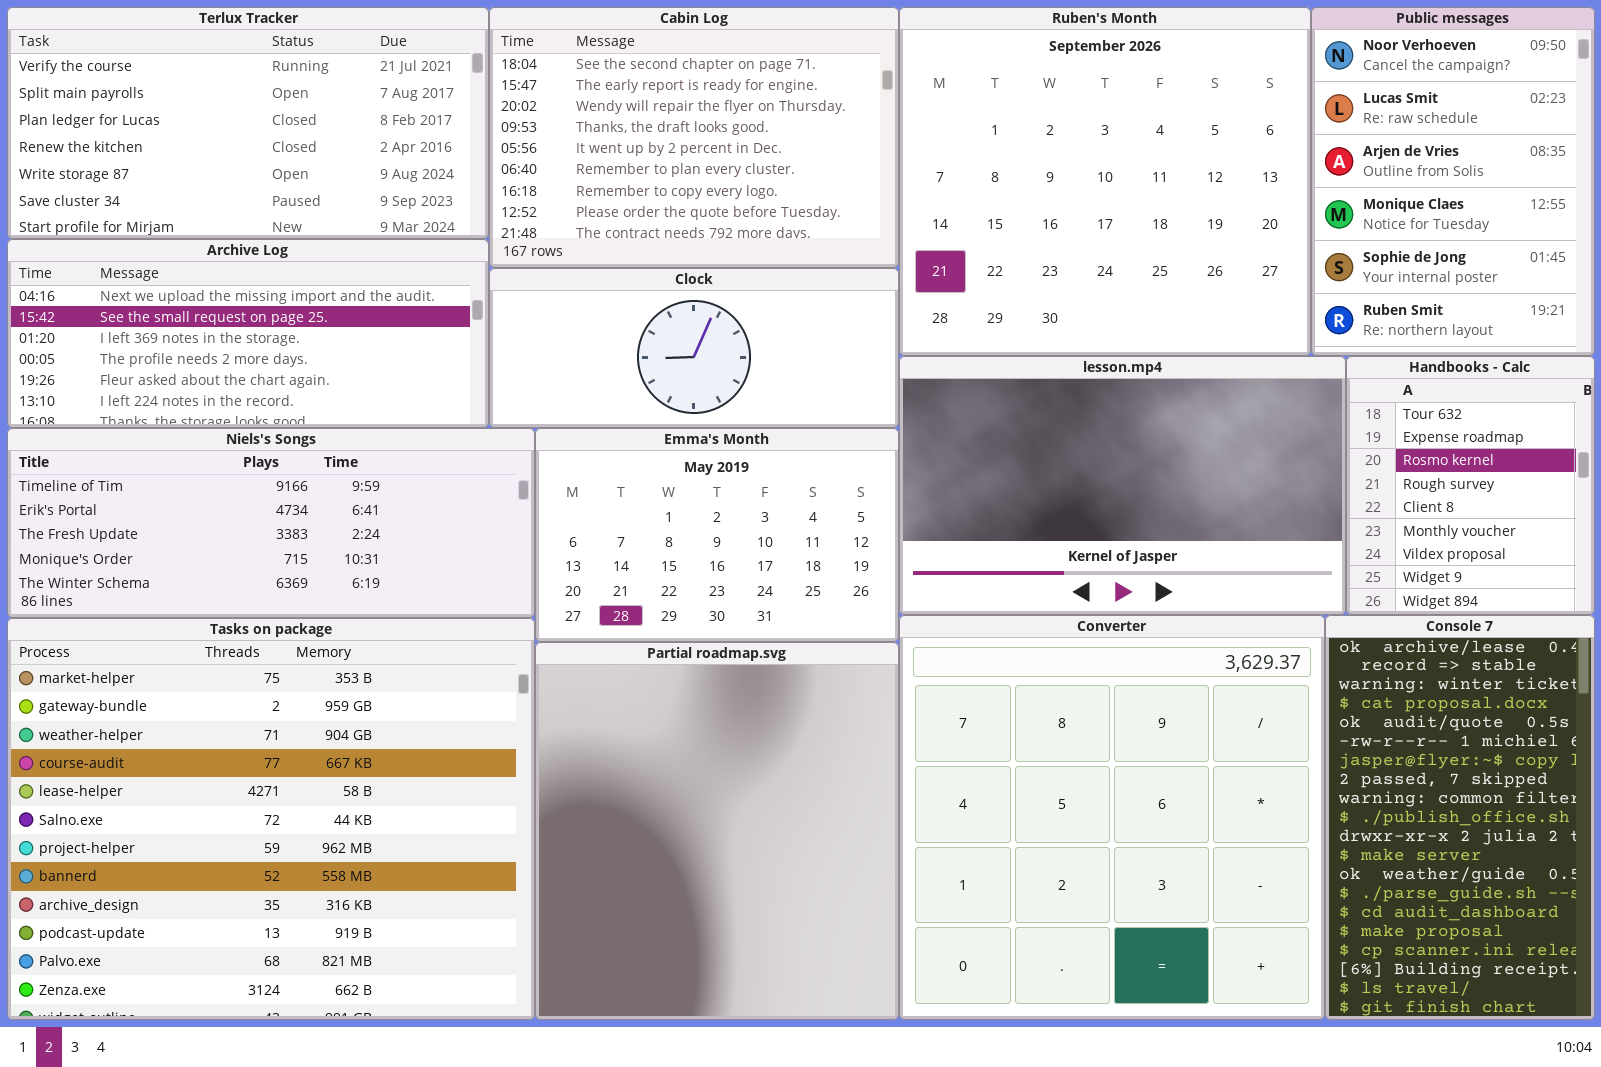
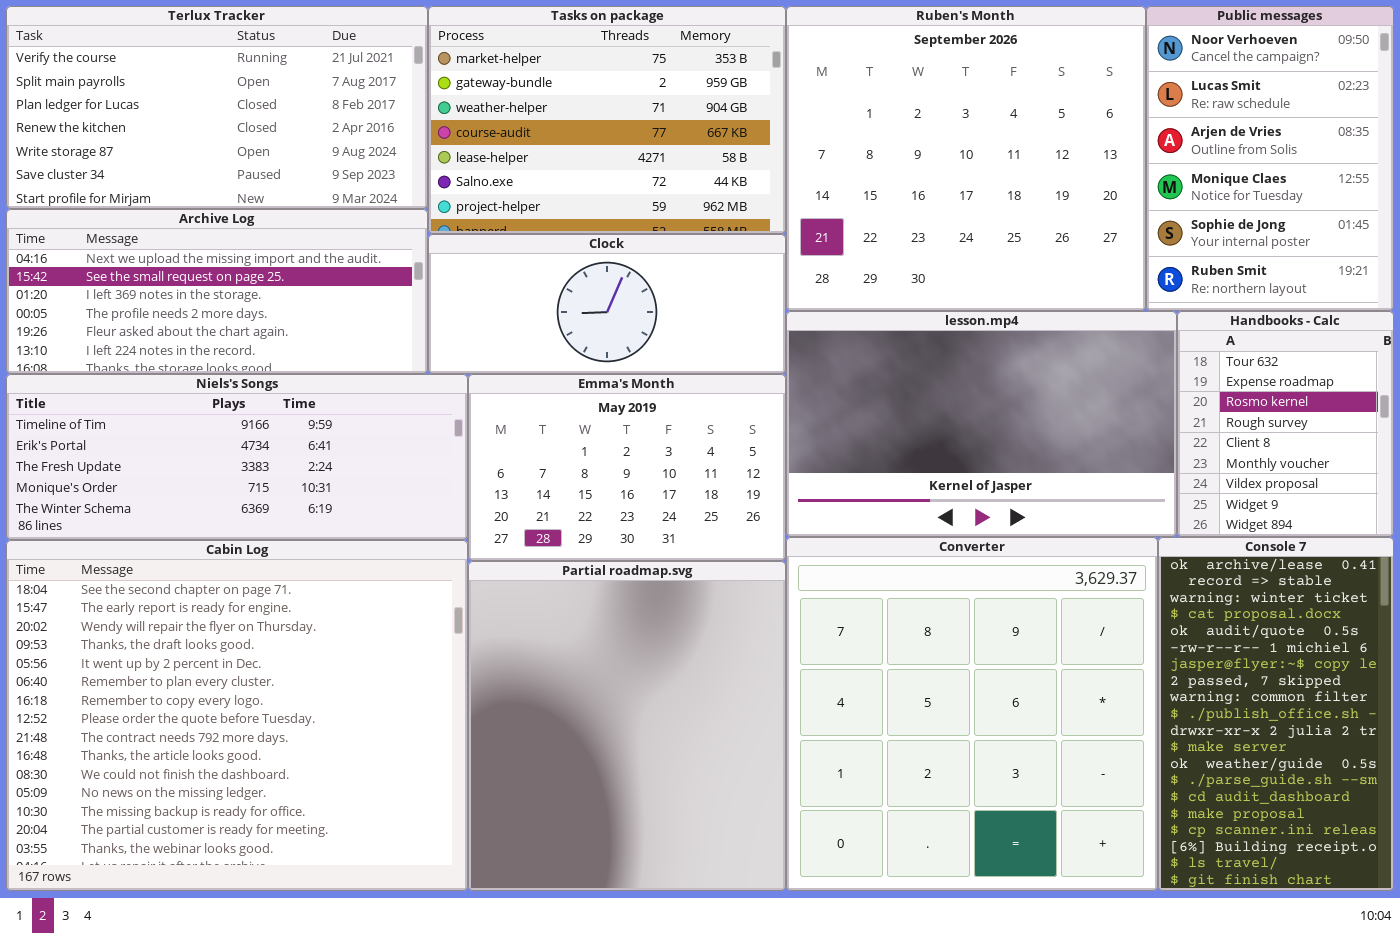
Cabin Log: [489,7,899,268] -> [6,540,468,891], moved, resized
Tasks on package: [7,618,535,1020] -> [428,6,786,234], moved, resized

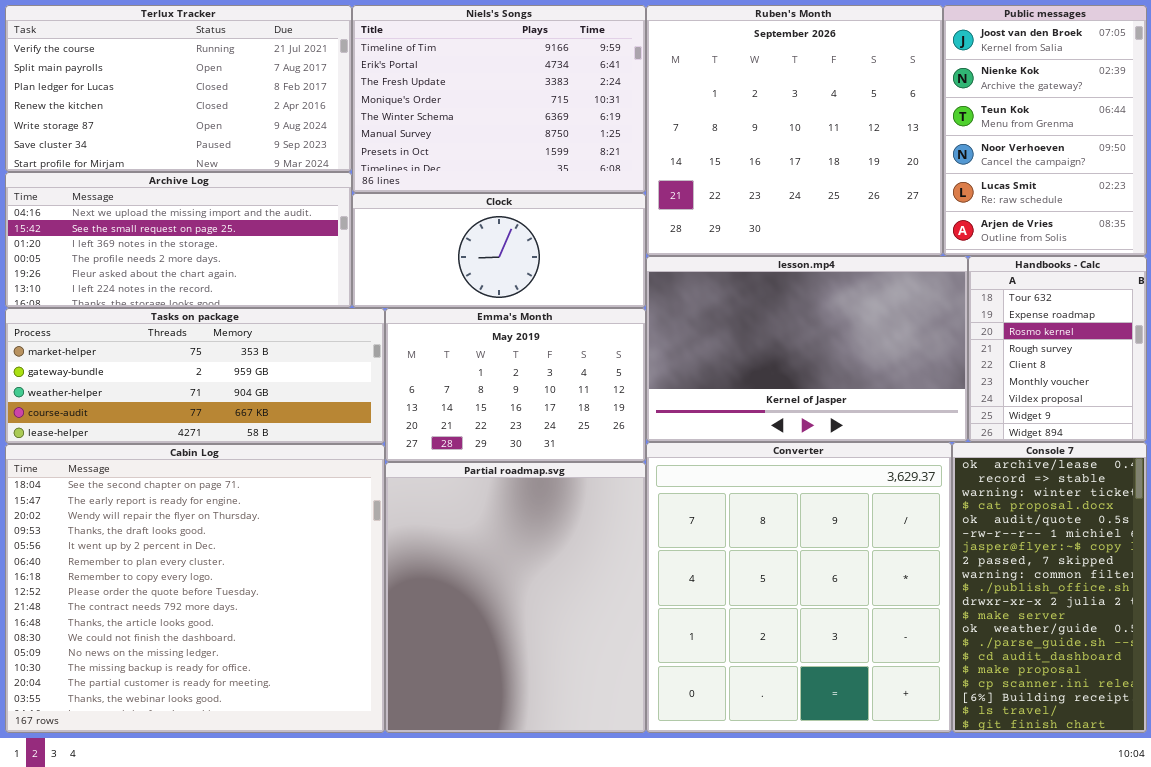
Tasks on package: [428,6,786,234] -> [5,308,385,444], moved, resized
Public messages: [1146,6,1394,311] -> [943,5,1147,256], scrolled up 3 rows
Niels's Songs: [6,374,468,540] -> [352,5,646,193], moved, resized

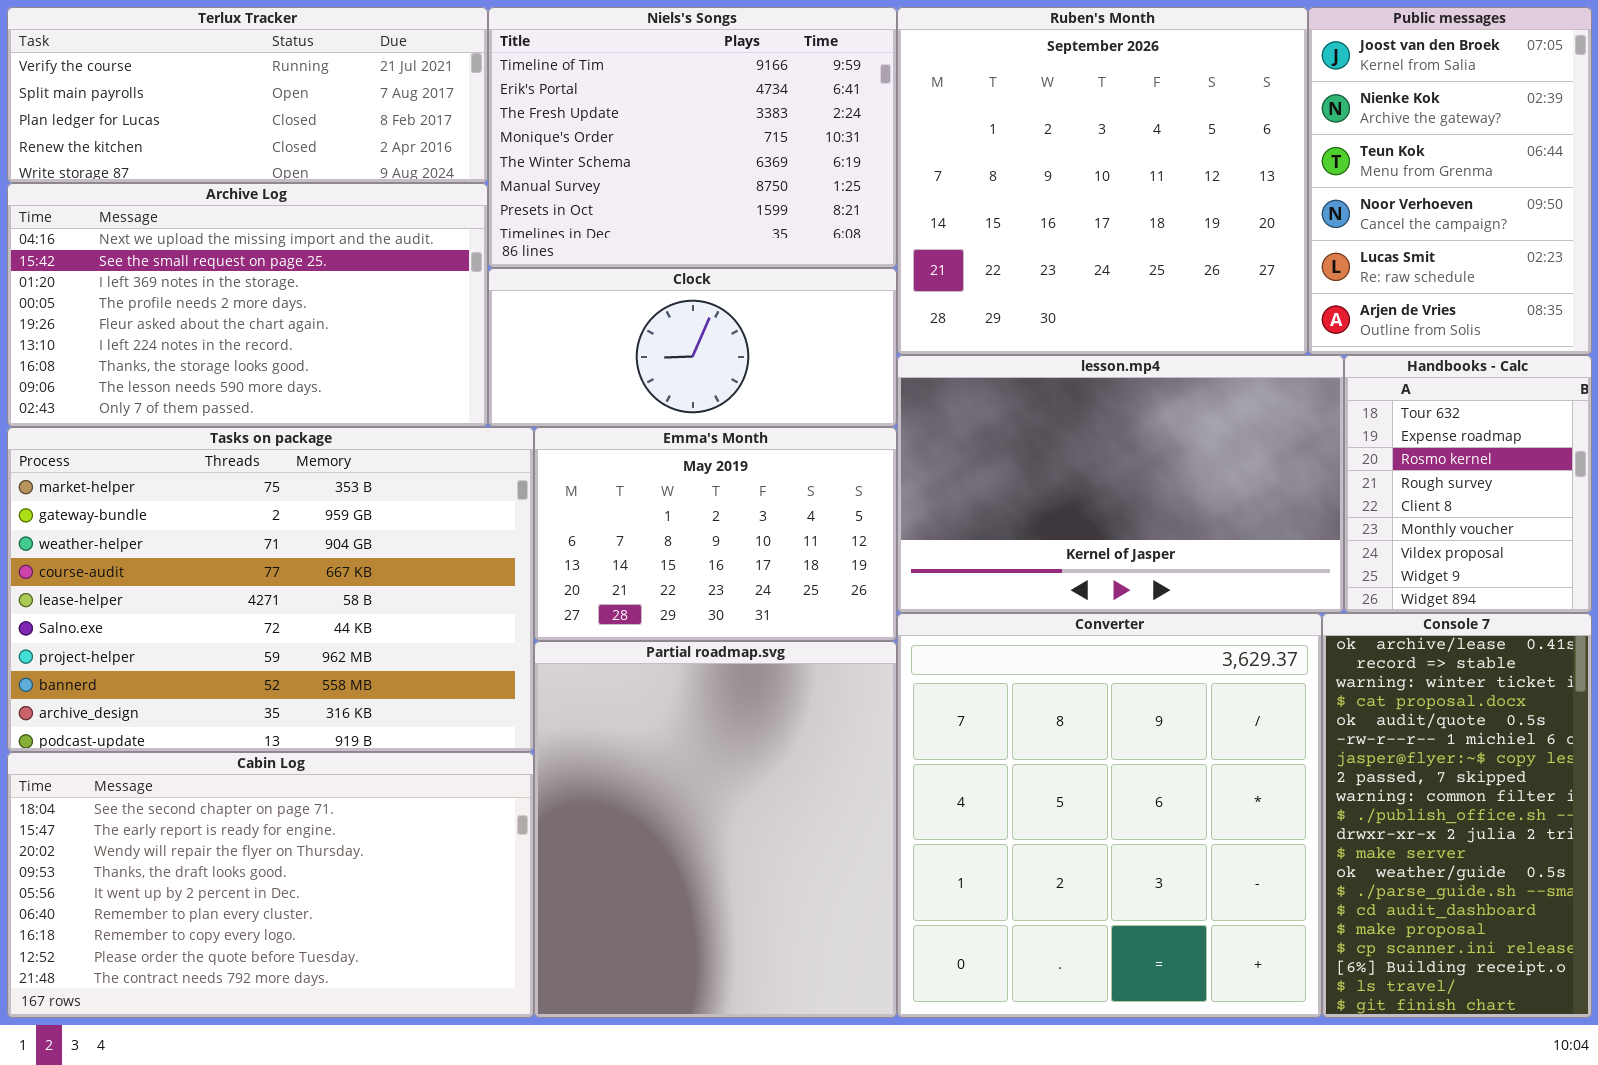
Terlux Tracker: [5,5,352,172] -> [7,7,488,183], resized
Archive Log: [5,172,352,308] -> [7,183,488,427], resized
Tasks on package: [5,308,385,444] -> [7,427,534,752], resized
Cabin Log: [5,444,385,733] -> [7,752,534,1018], resized

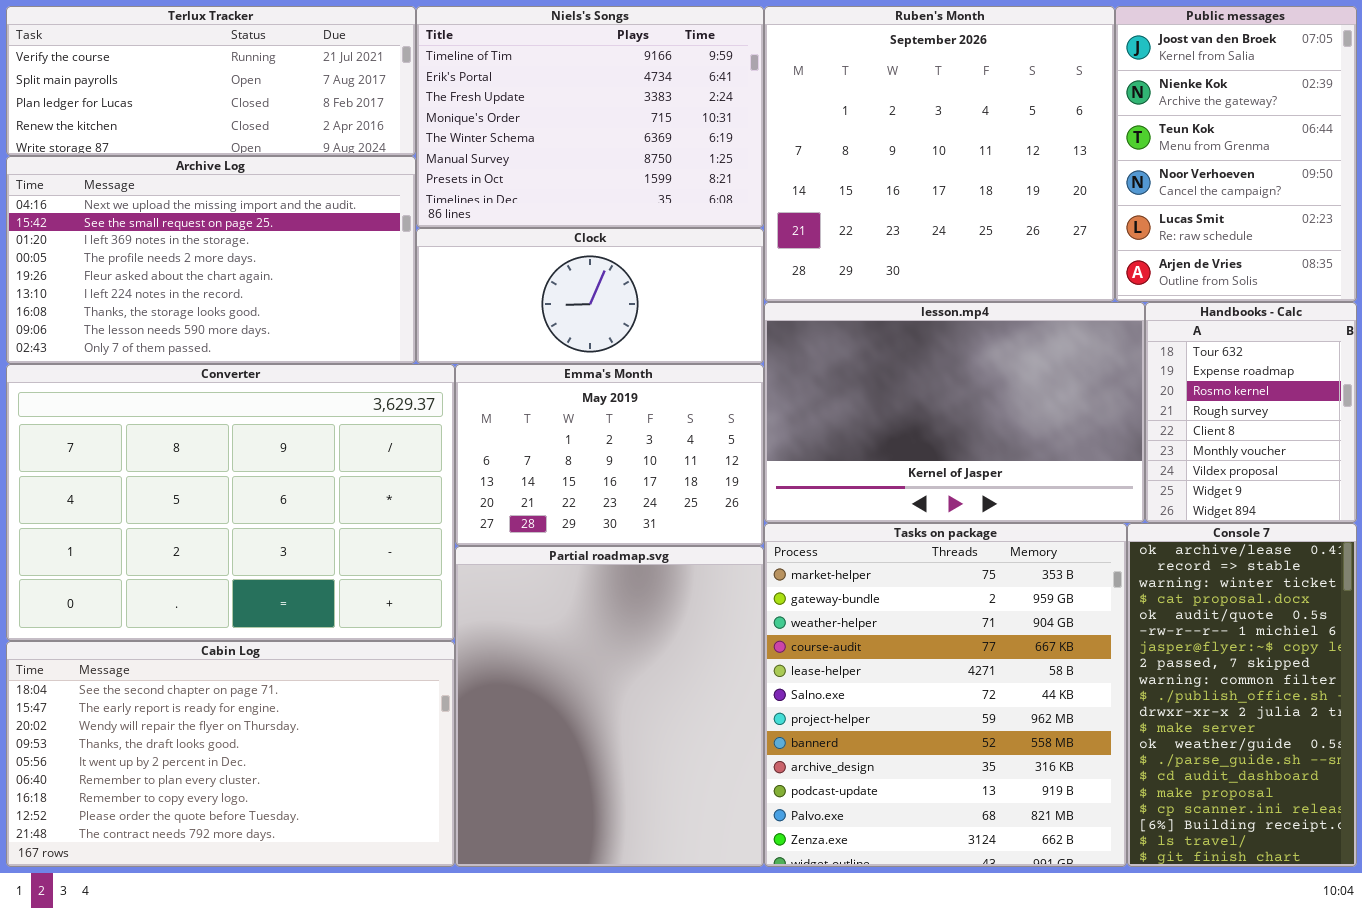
Tasks on package: [7,427,534,752] -> [764,523,1127,867], moved, resized
Converter: [897,613,1322,1018] -> [6,364,455,641], moved, resized

